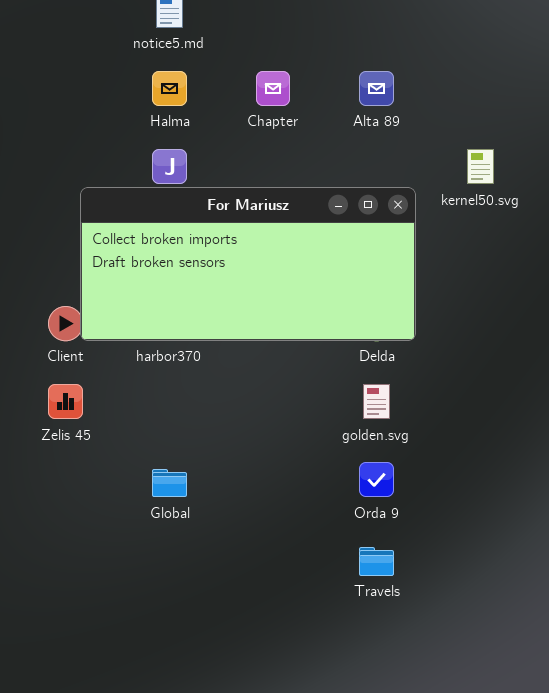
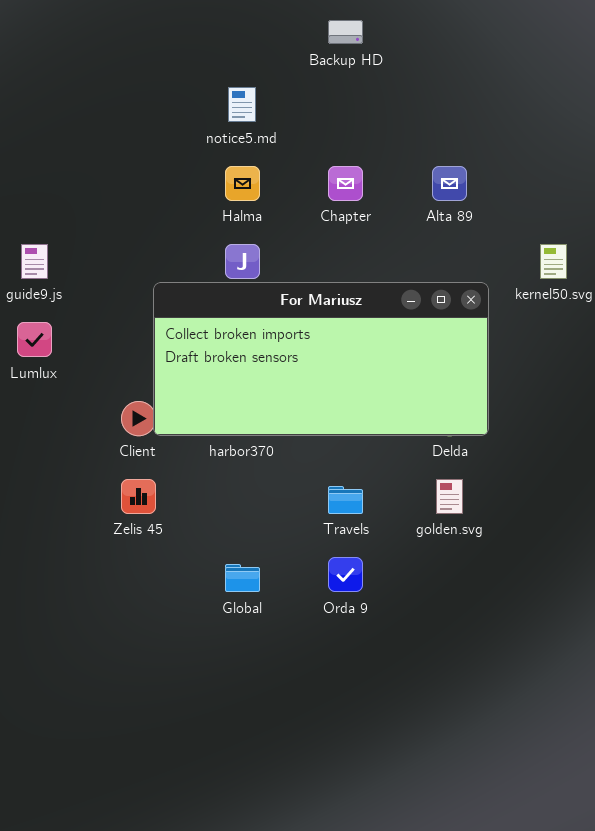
Orda 9: [359,462,394,497] -> [328,557,363,592], moved
Travels: [359,547,394,576] -> [328,486,363,514], moved

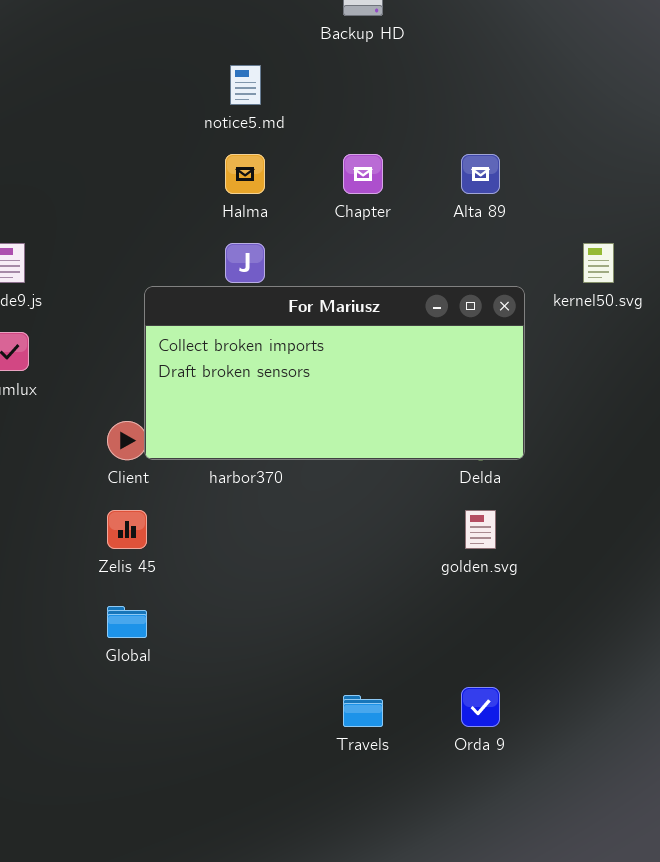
Travels: [328,486,363,514] -> [343,695,383,727], moved
Orda 9: [328,557,363,592] -> [461,687,500,727], moved
Global: [225,564,260,592] -> [107,606,147,638], moved

